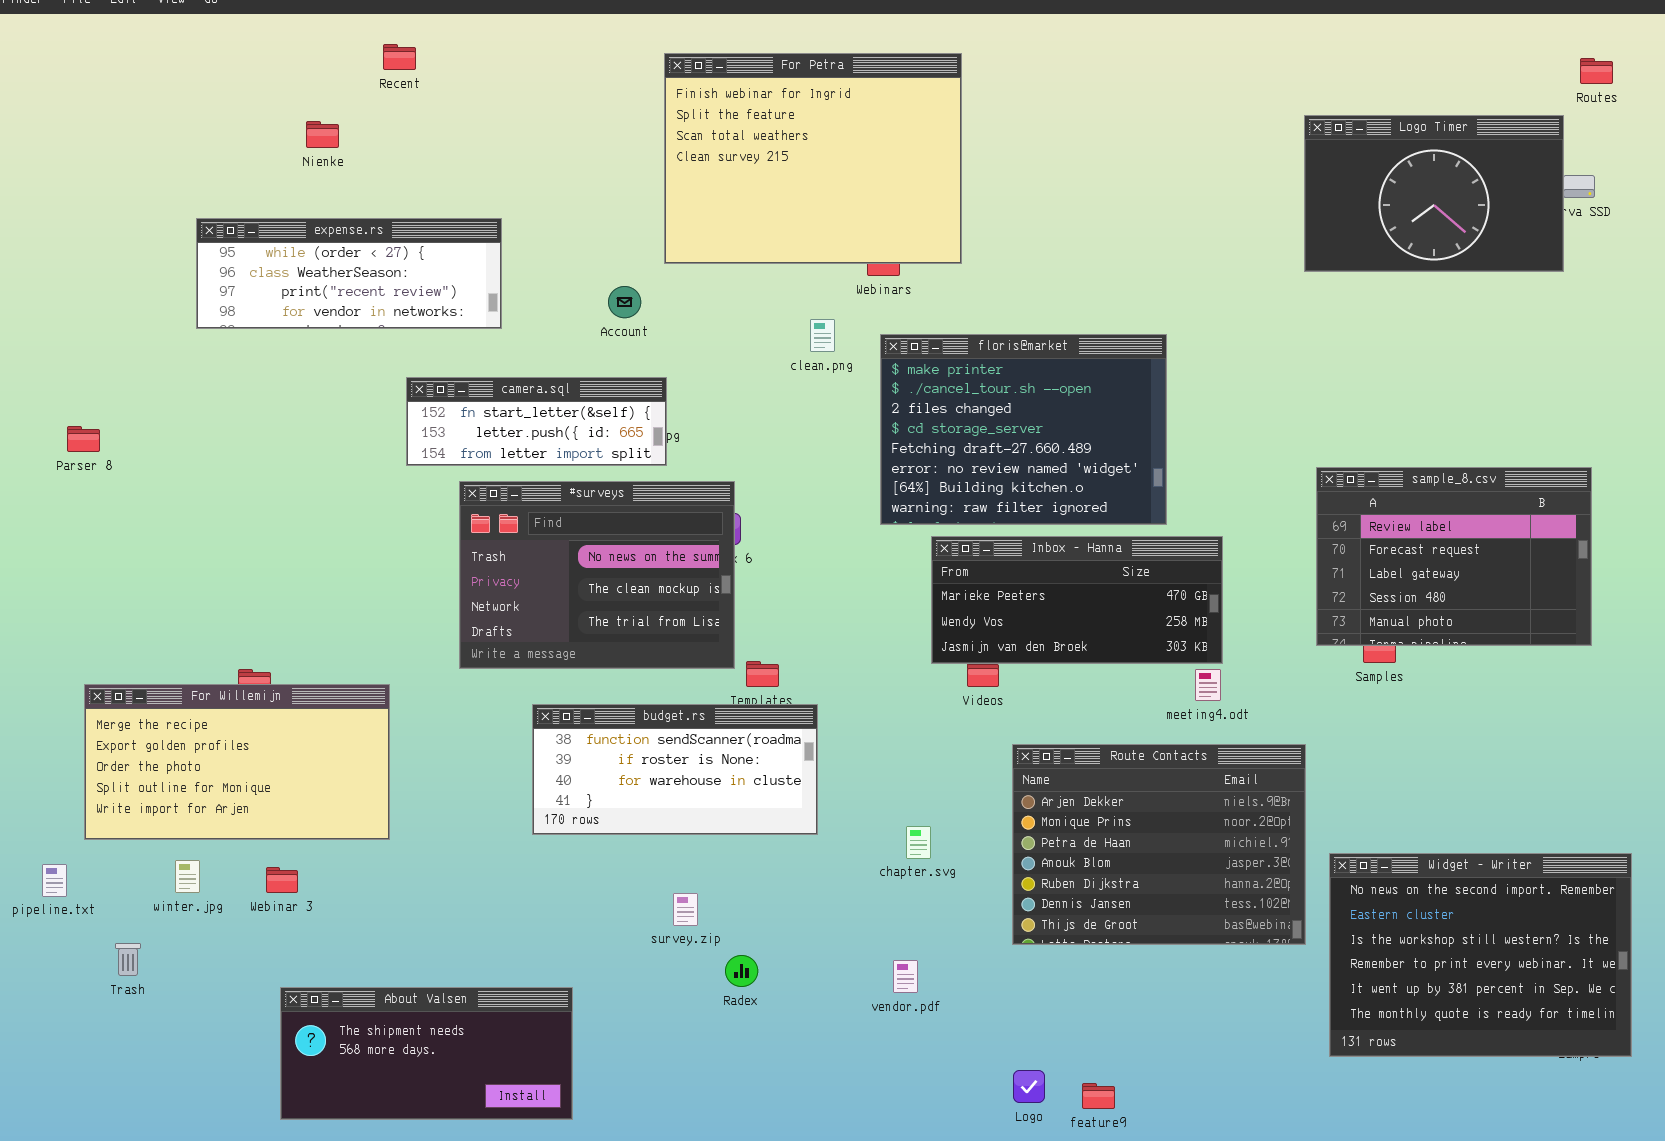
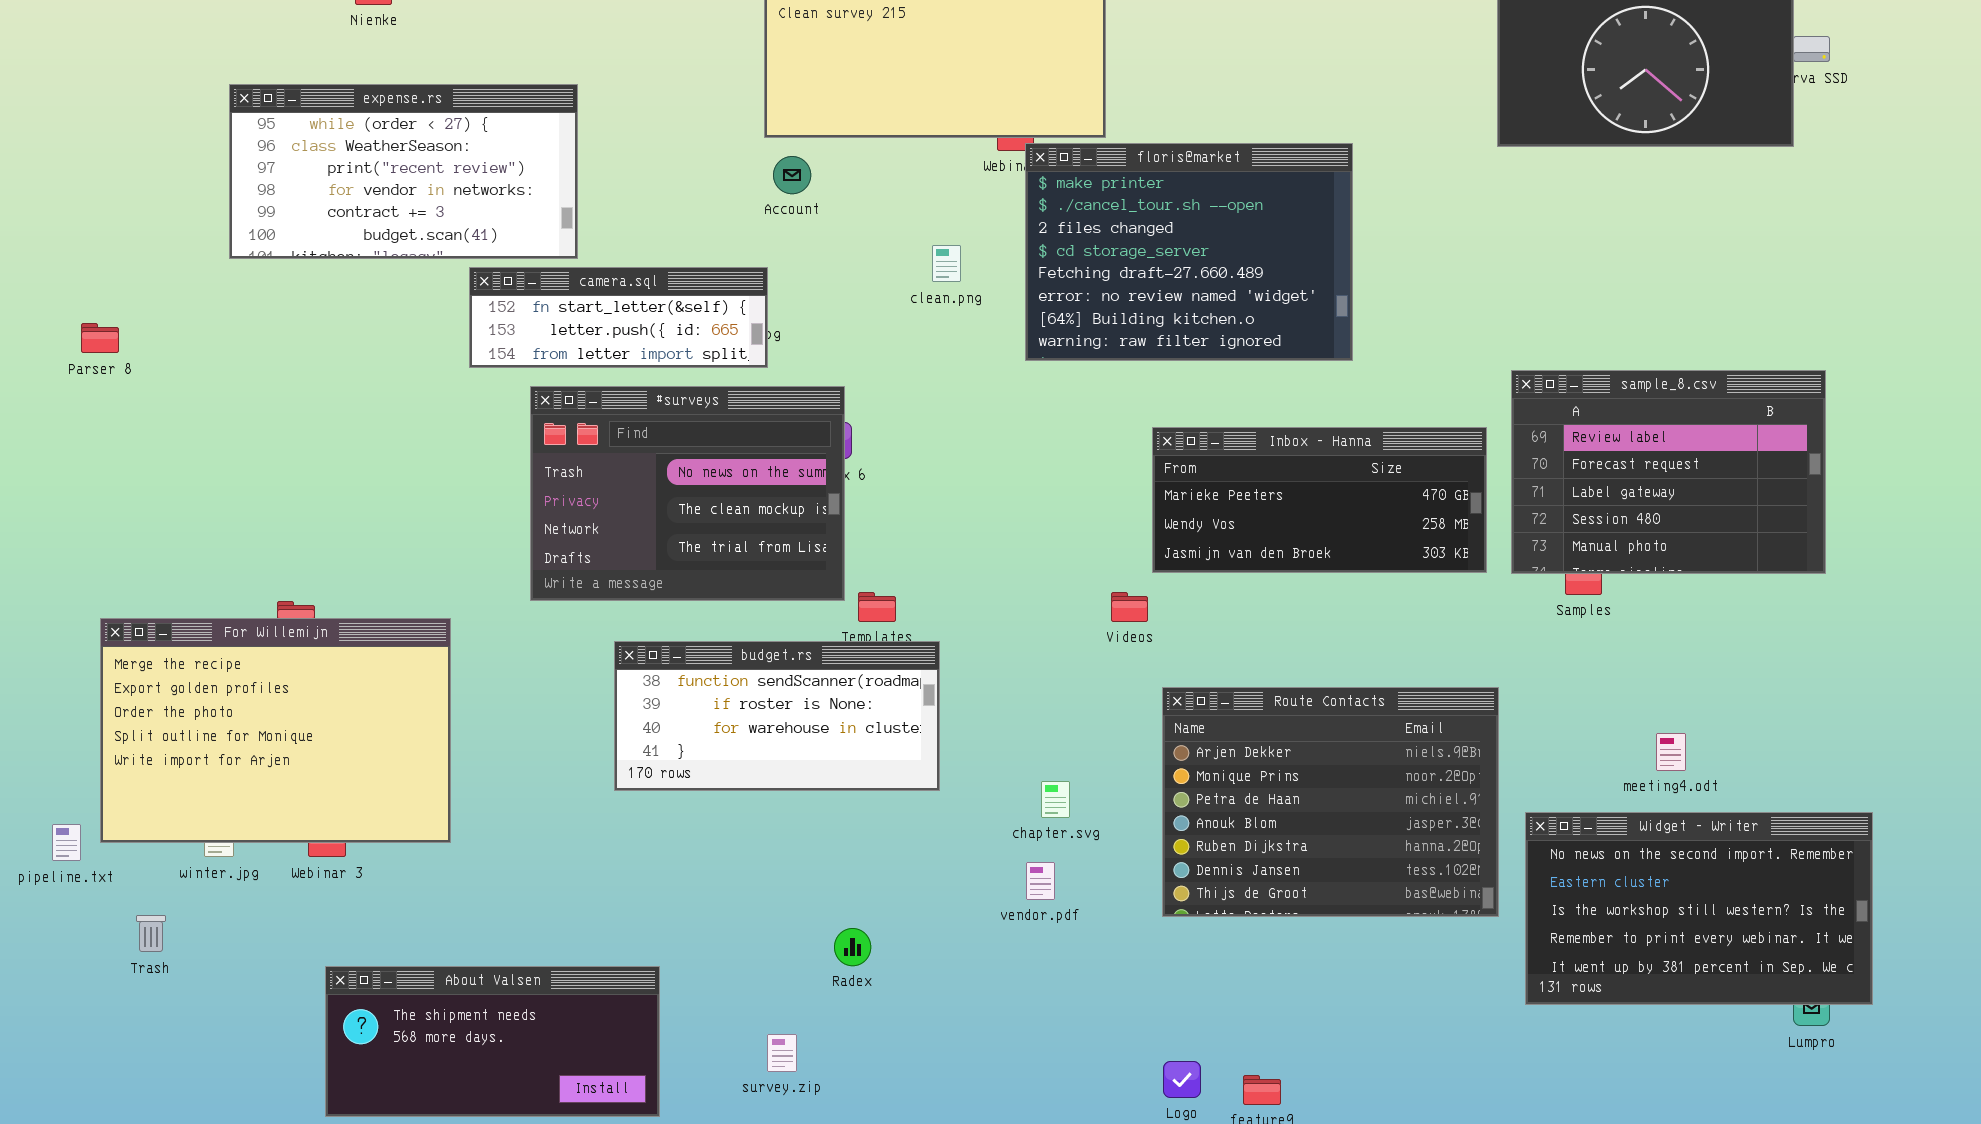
expense.rs: [196,218,502,329] -> [229,84,578,259], resized
Account: [608,286,641,318] -> [773,156,811,194], moved
clean.png: [810,319,835,352] -> [932,245,961,282], moved
floris@market: [880,334,1167,525] -> [1025,143,1353,361], moved
Inbox - Hanna: [931,536,1223,664] -> [1152,427,1487,573], moved
meeting4.odt: [1195,669,1221,701] -> [1656,733,1686,771], moved
For Willemijn: [84,684,390,840] -> [100,618,451,843], resized
Widget - Writer: [1329,853,1632,1057] -> [1525,812,1873,1005], resized
survey.zip: [673,893,698,926] -> [767,1034,797,1072], moved
vendor.pdf: [893,960,918,993] -> [1026,862,1055,900], moved

